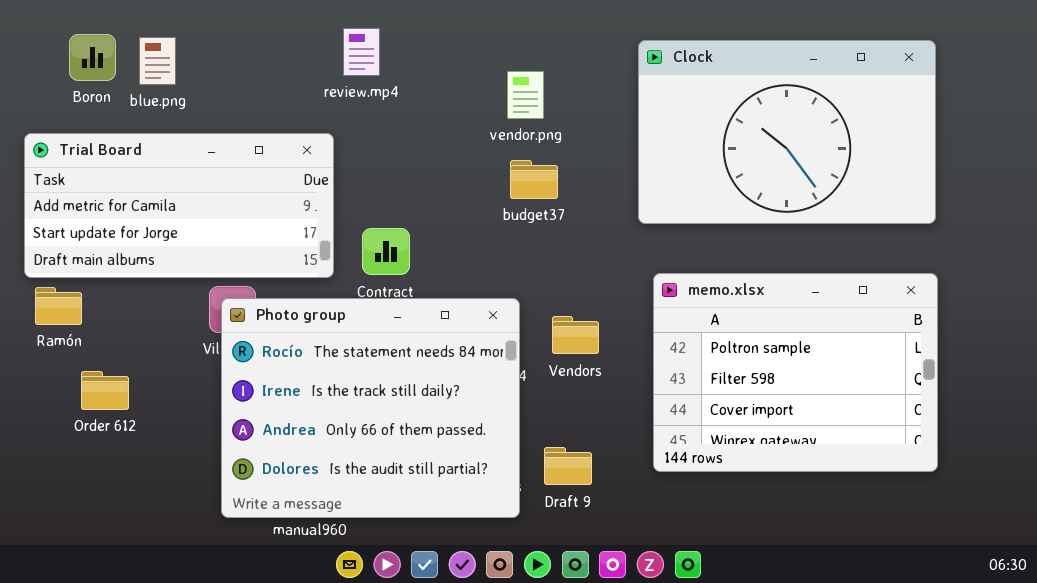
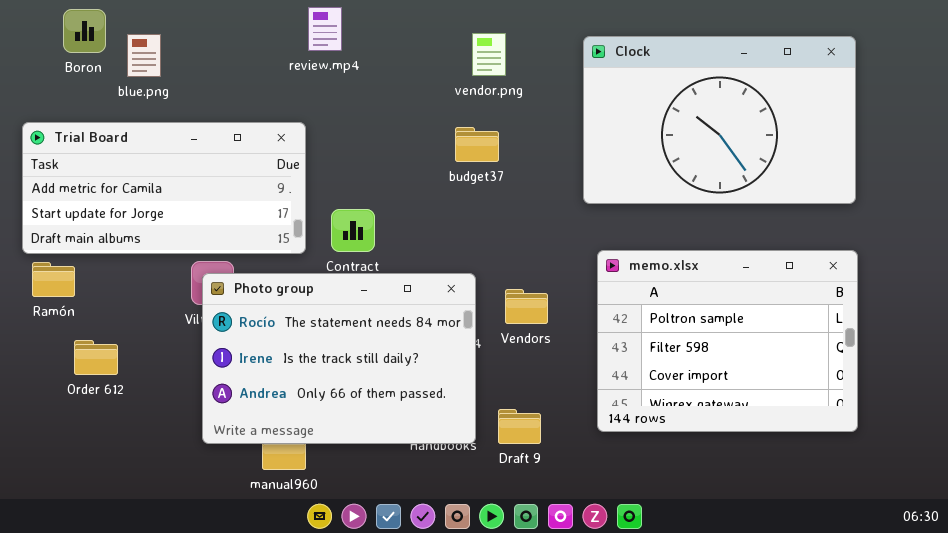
review.mp4: [343,28,380,76] -> [308,7,342,51], moved
Boron: [69,34,116,81] -> [63,9,106,53], moved
vendor.png: [507,71,544,119] -> [472,33,506,76], moved
budget37: [510,160,558,199] -> [455,127,499,162], moved
Photo group: [221,298,520,518] -> [202,273,476,444], resized

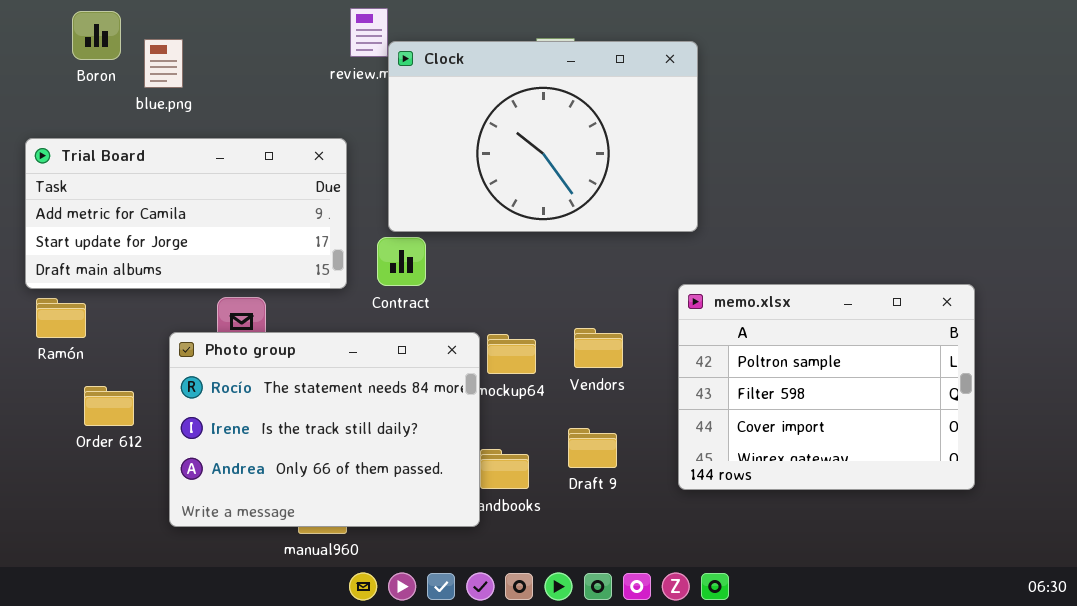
Clock: [583,36,856,204] -> [388,41,698,232], moved
Photo group: [202,273,476,444] -> [169,332,480,527], moved
Draft 9: [498,409,541,444] -> [568,428,617,468], moved

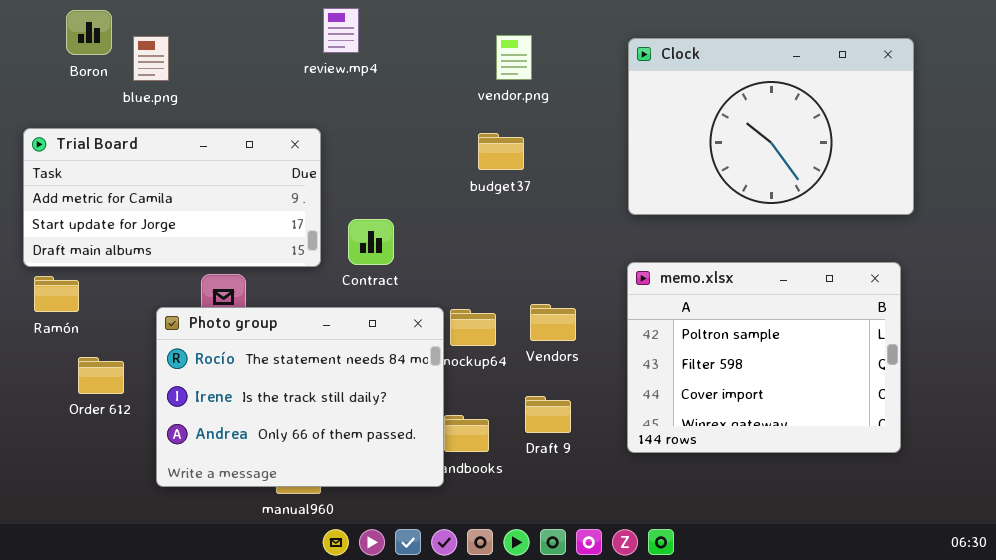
Clock: [388,41,698,232] -> [628,38,914,215], moved

